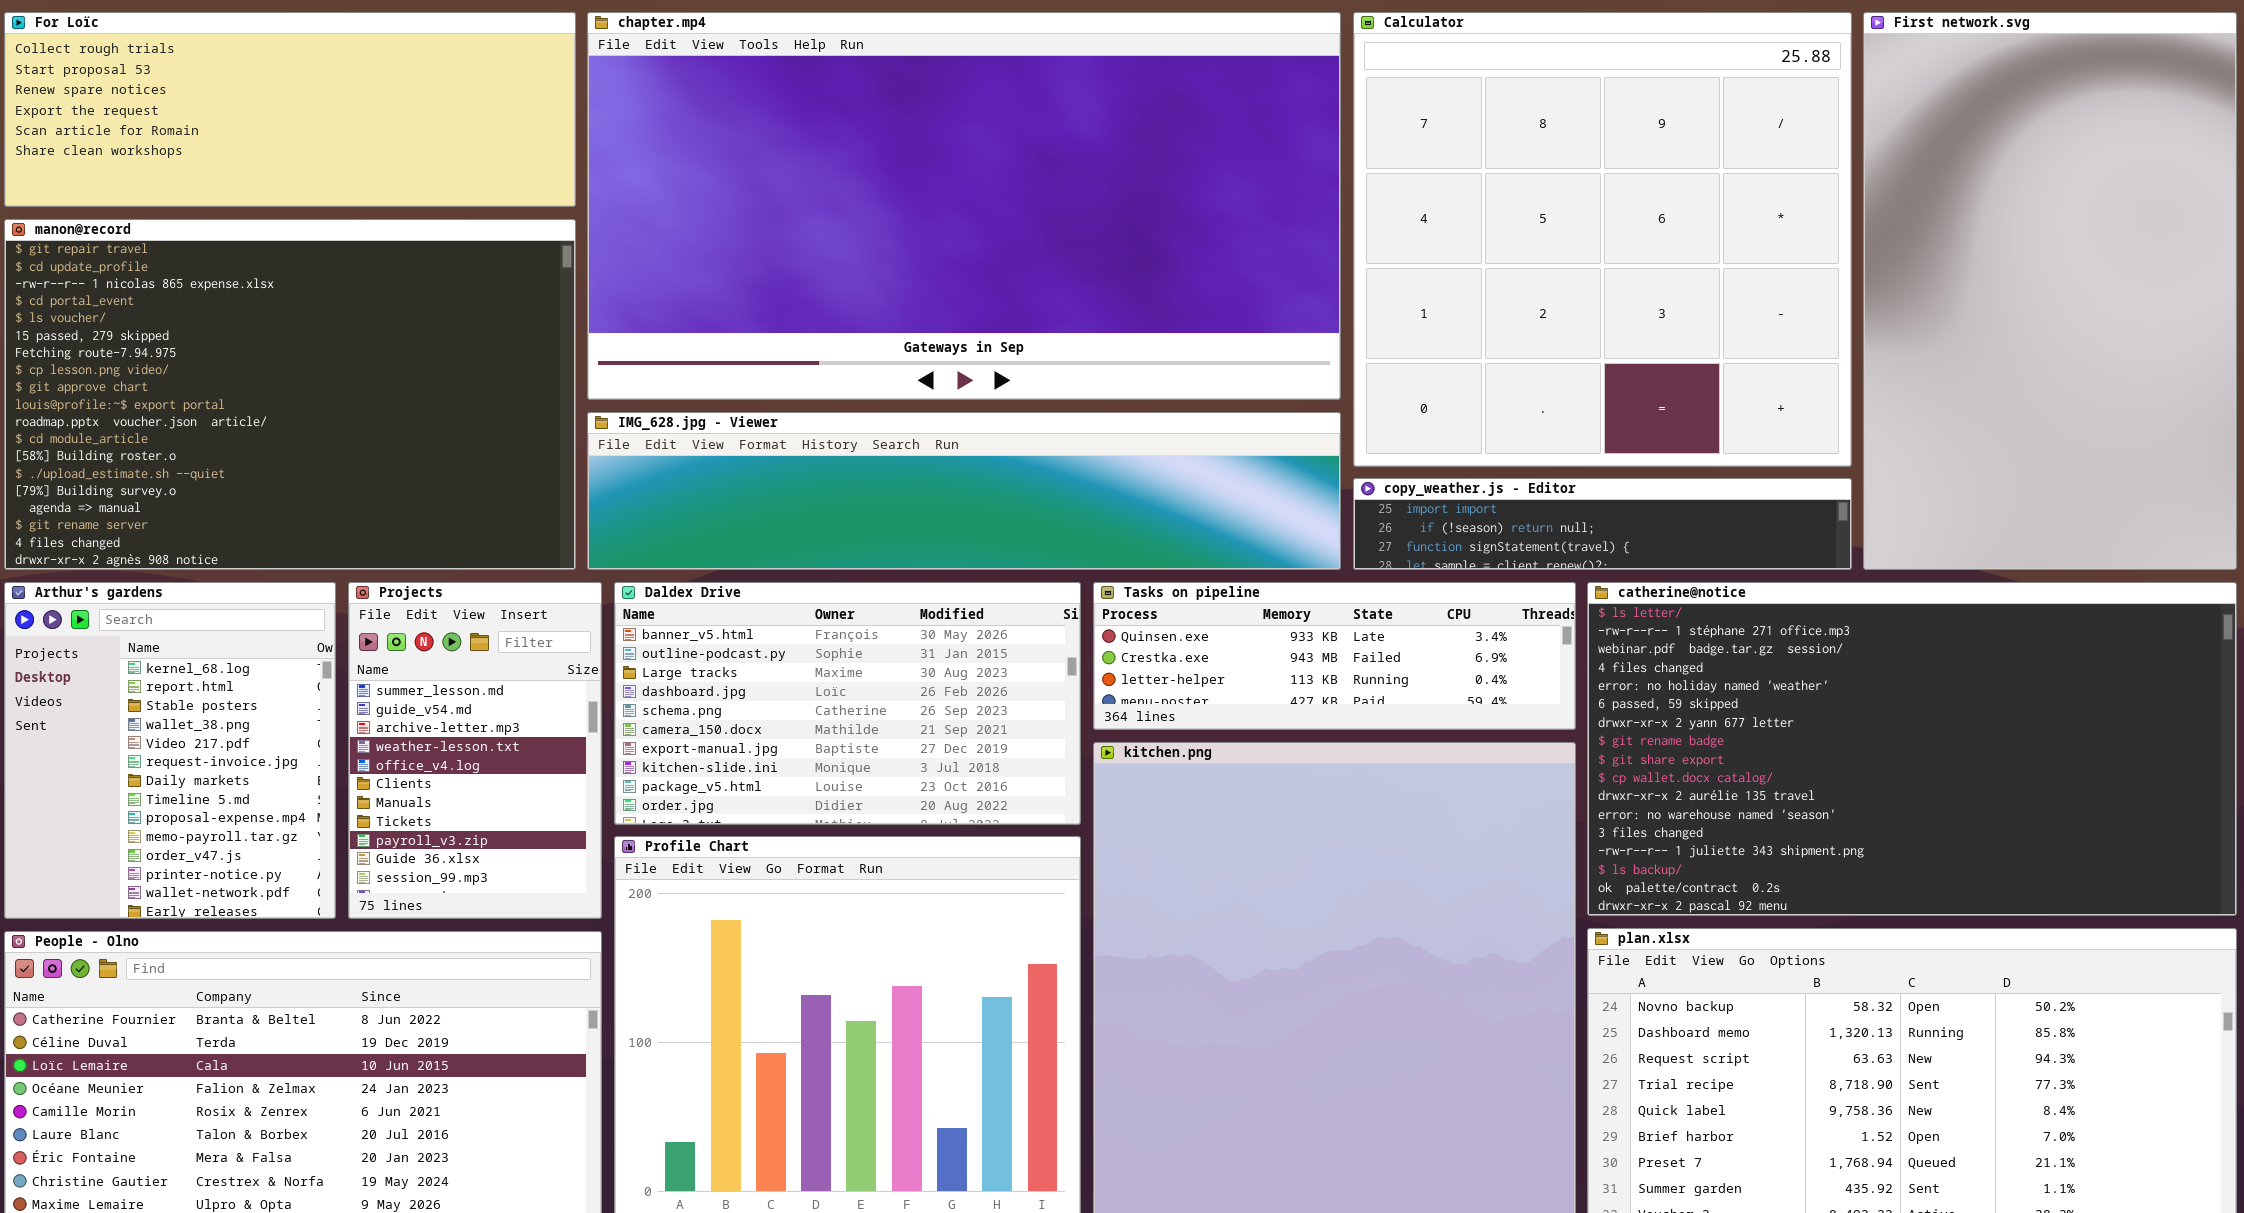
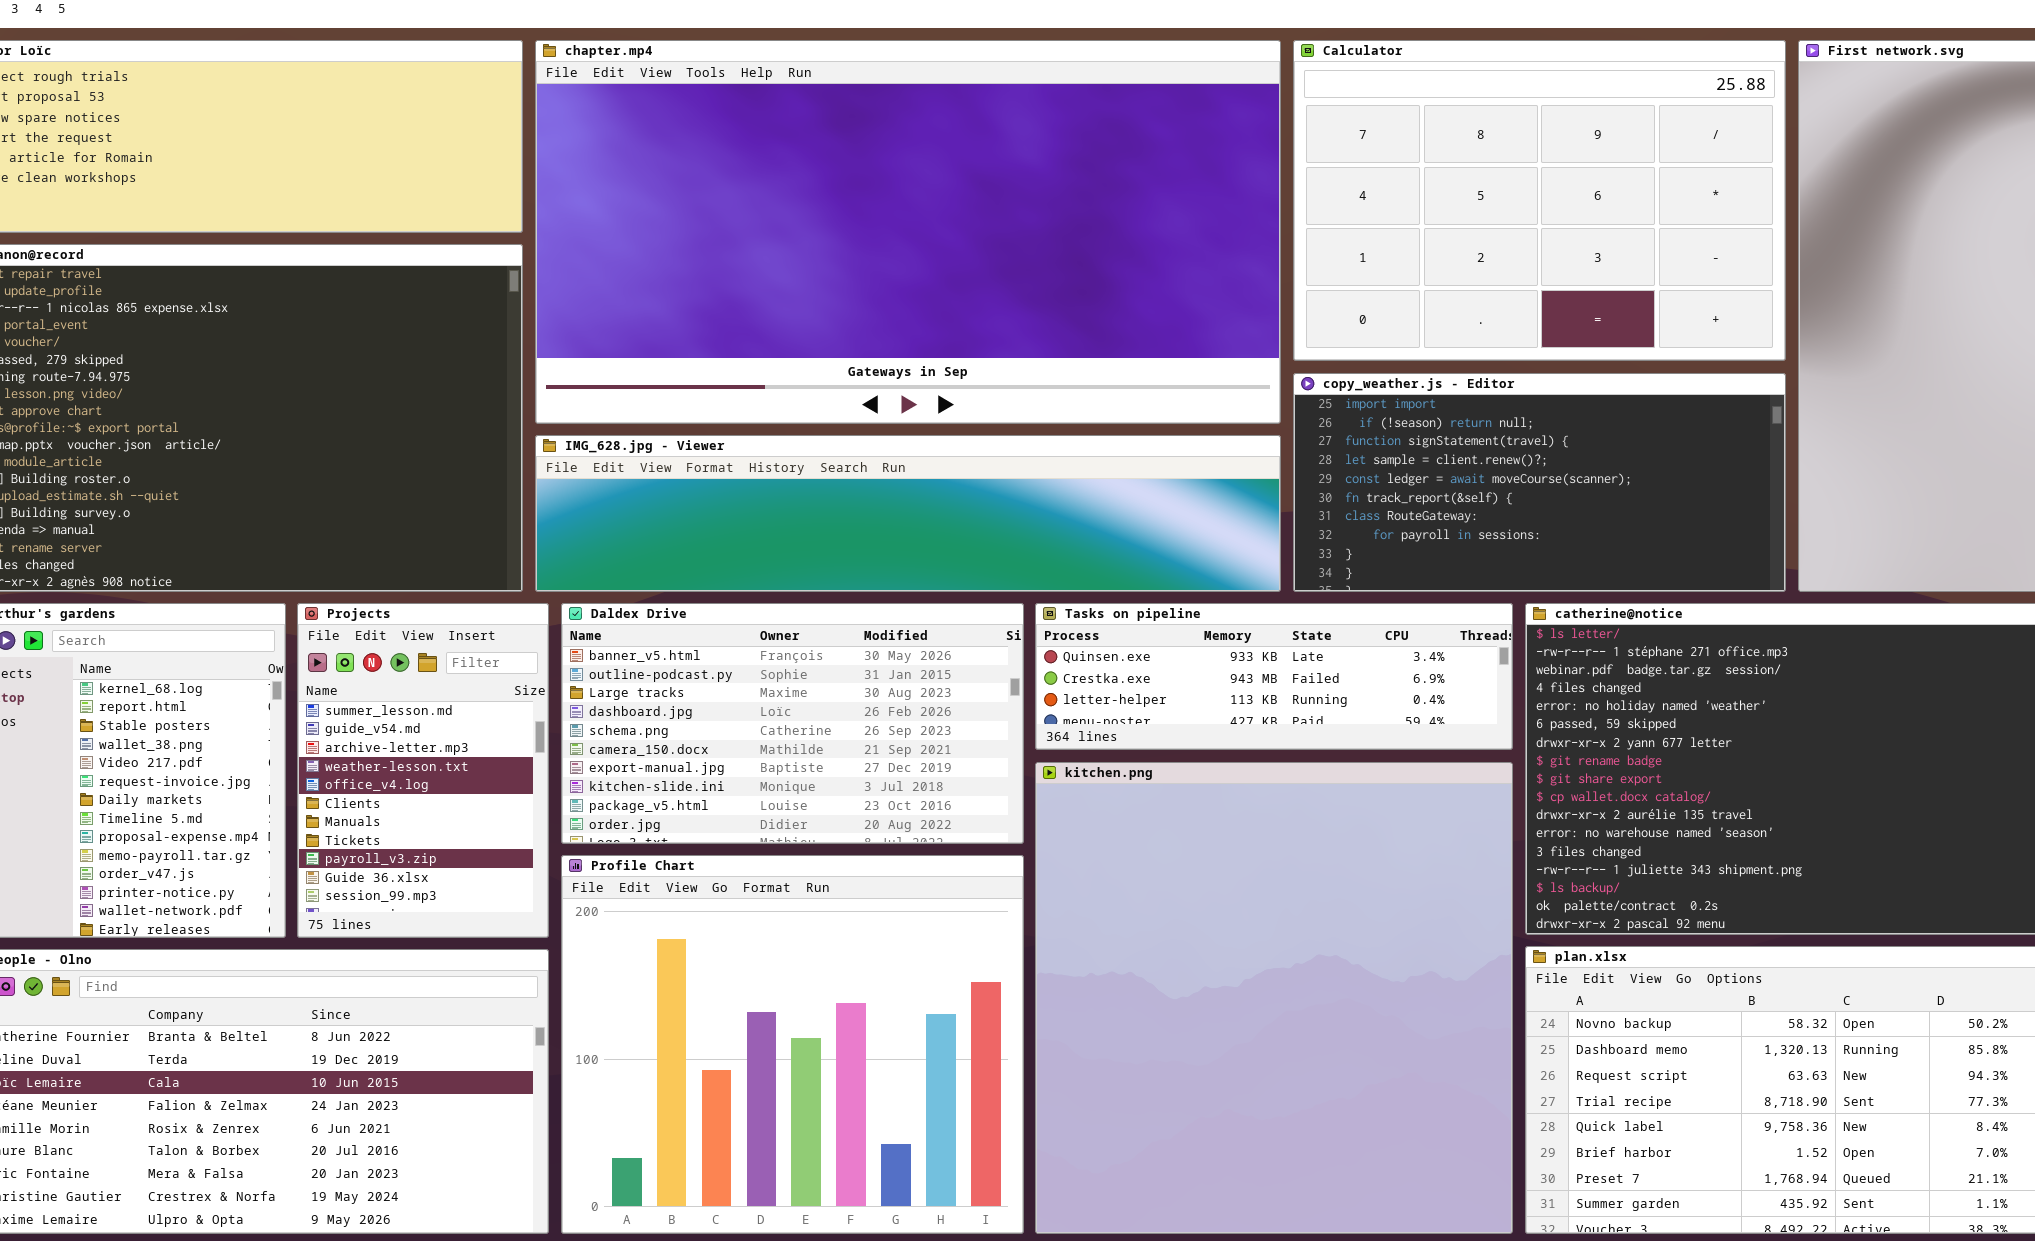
Calculator: [1353,12,1852,467] -> [1293,40,1786,361], resized
copy_weather.js - Editor: [1353,478,1852,570] -> [1293,373,1786,592], resized

